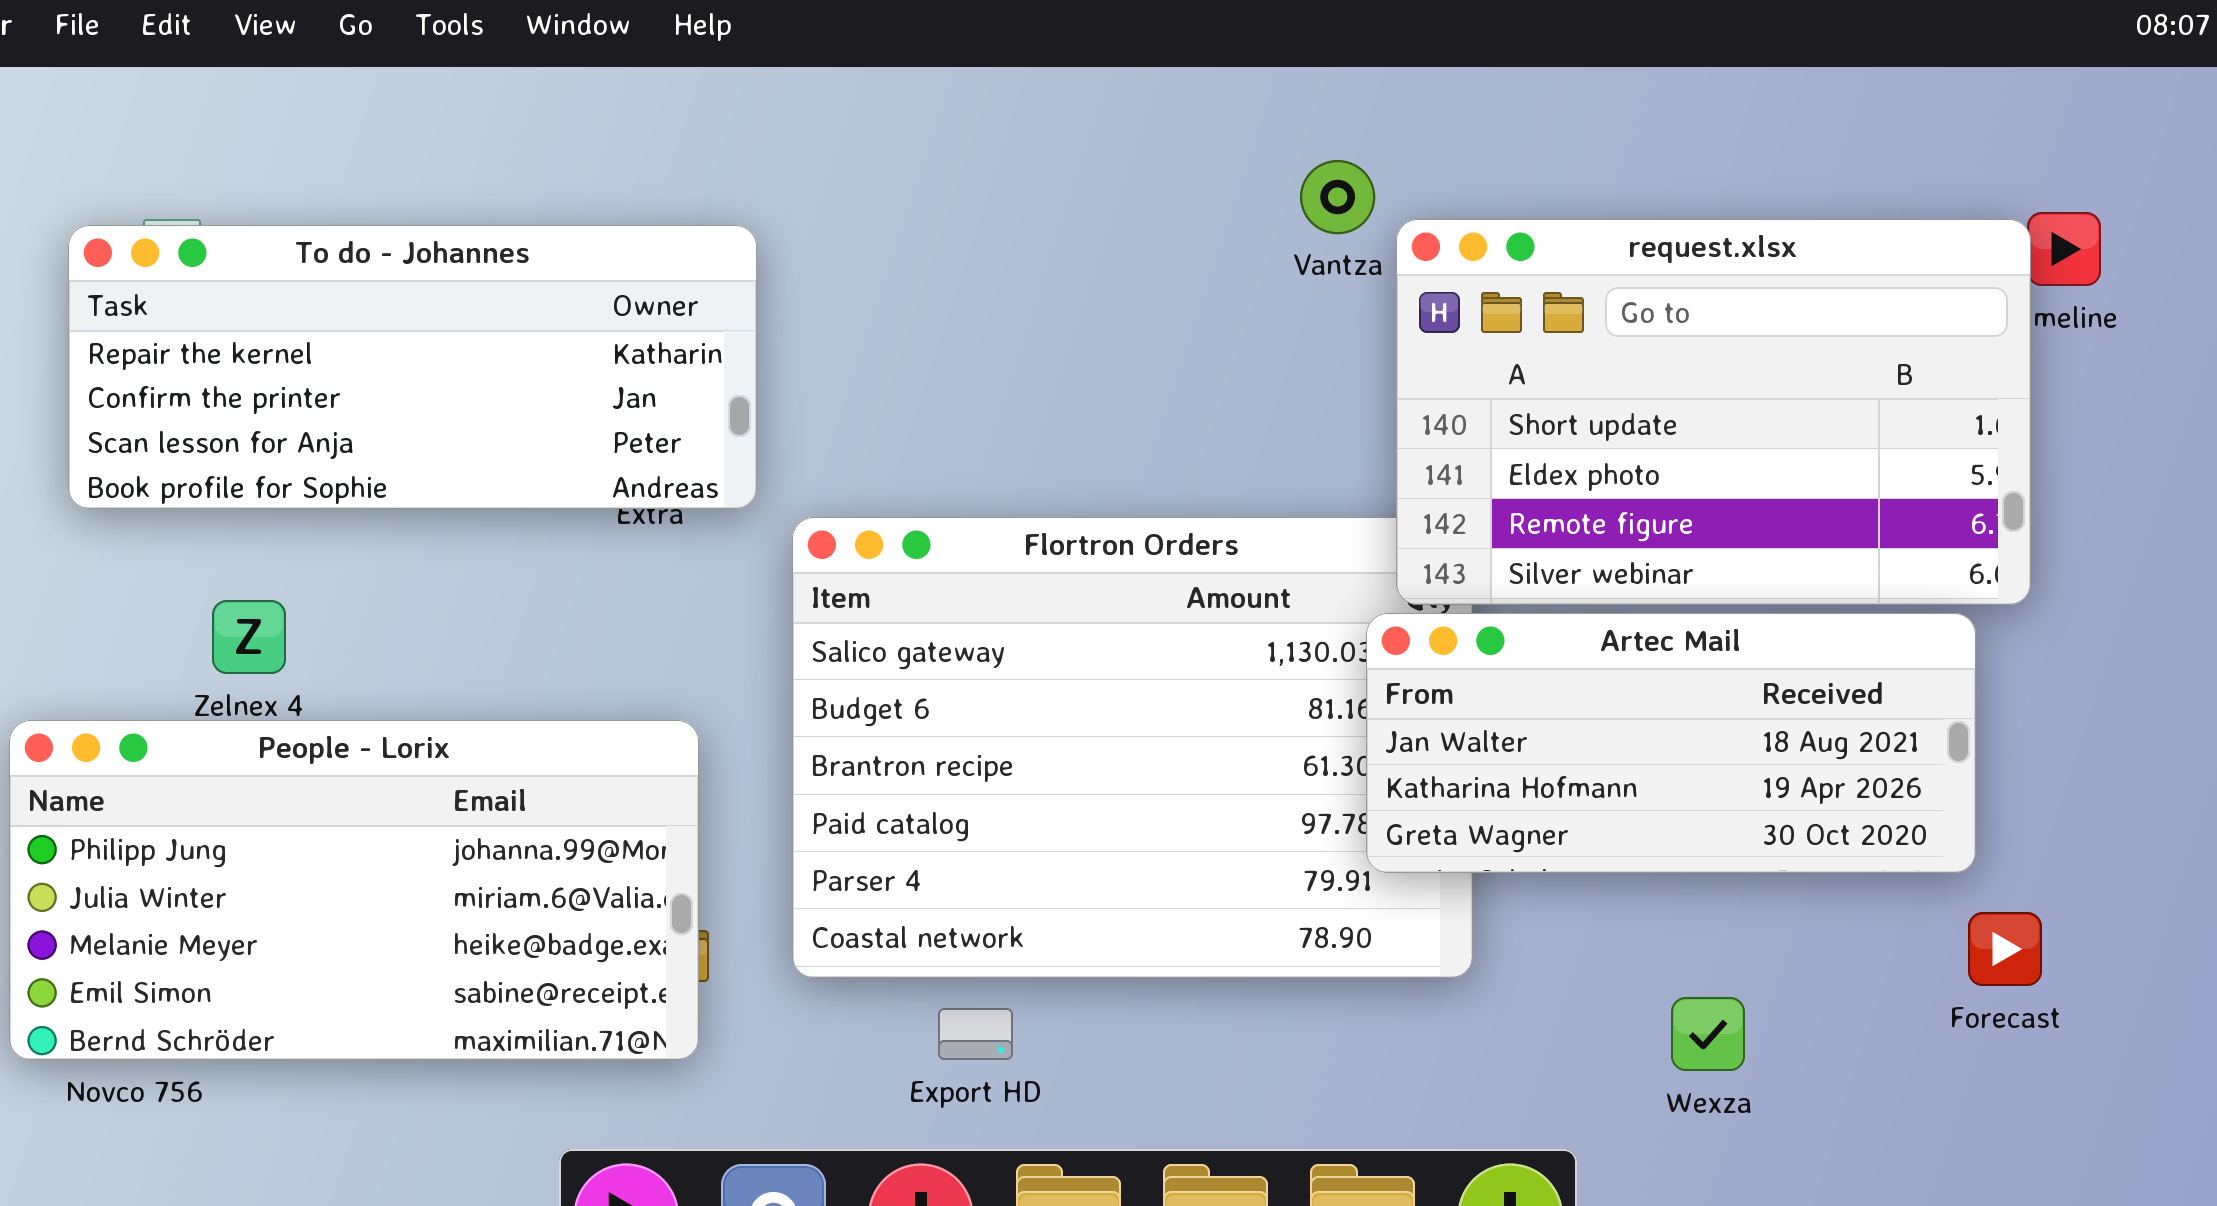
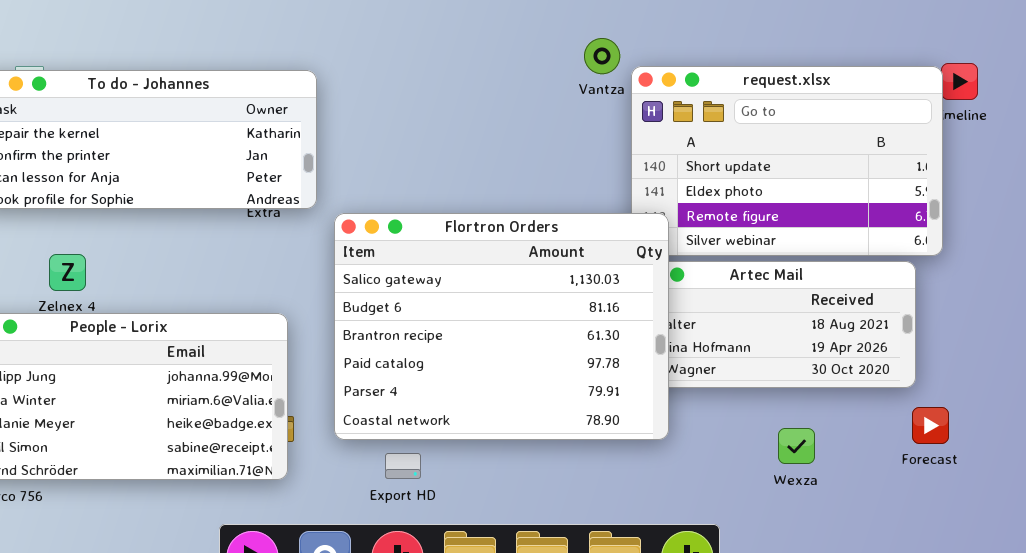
Flortron Orders: [792,517,1473,978] -> [334,213,669,440], raised
Wexza: [1671,997,1745,1071] -> [778,428,815,464], moved
Export HD: [938,1008,1013,1060] -> [385,453,421,479], moved

